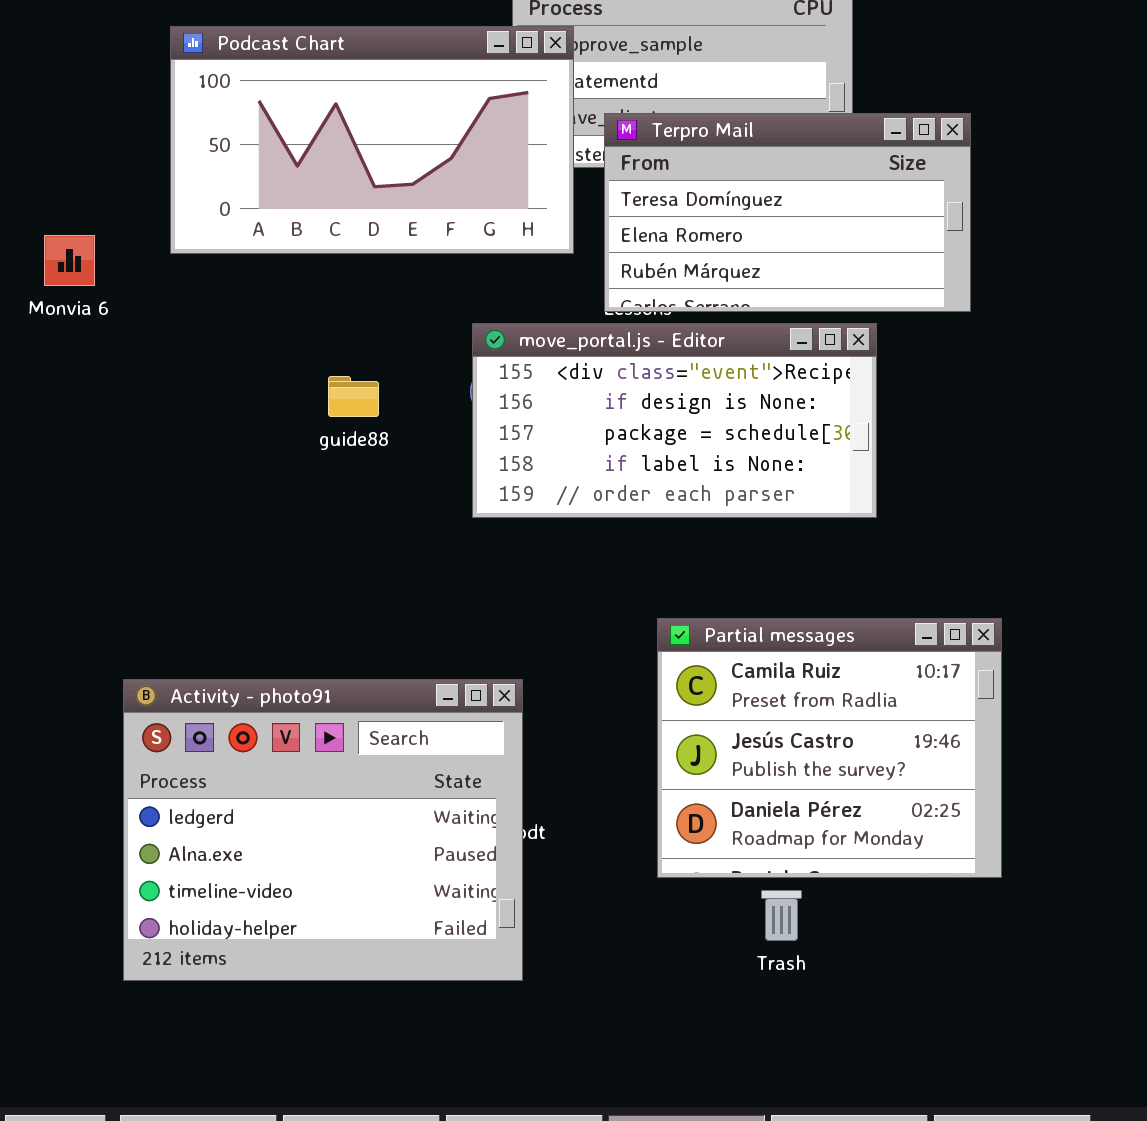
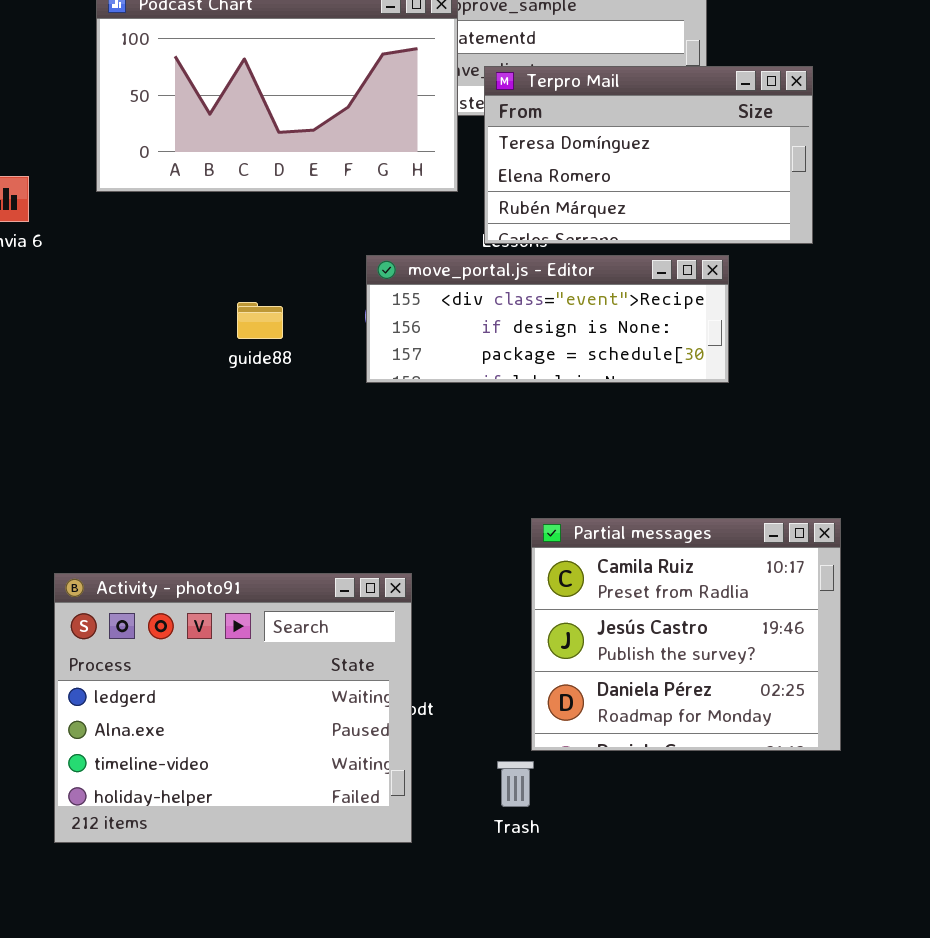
move_portal.js - Editor: [472,323,877,518] -> [366,255,729,383], resized
Trash: [761,890,802,941] -> [497,761,534,807], moved

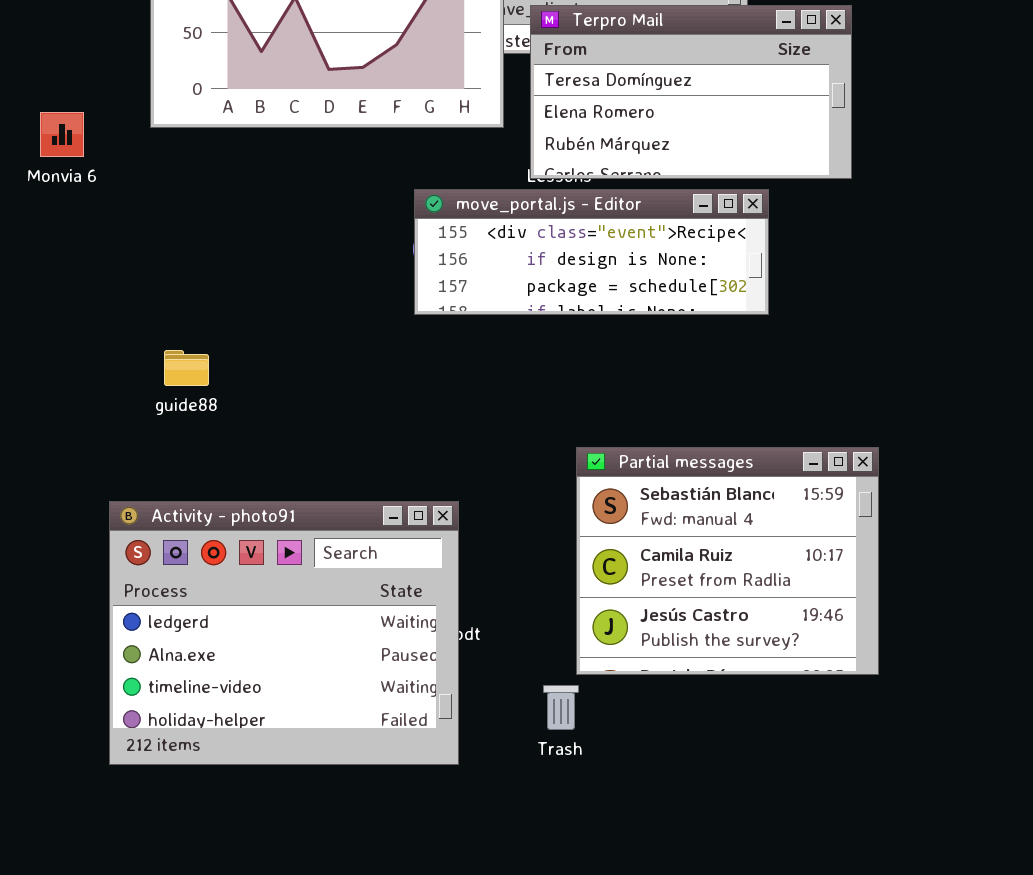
guide88: [237,302,283,339] -> [164,350,209,386], moved
Partial messages: [531,518,841,751] -> [576,447,879,675], scrolled up 1 row

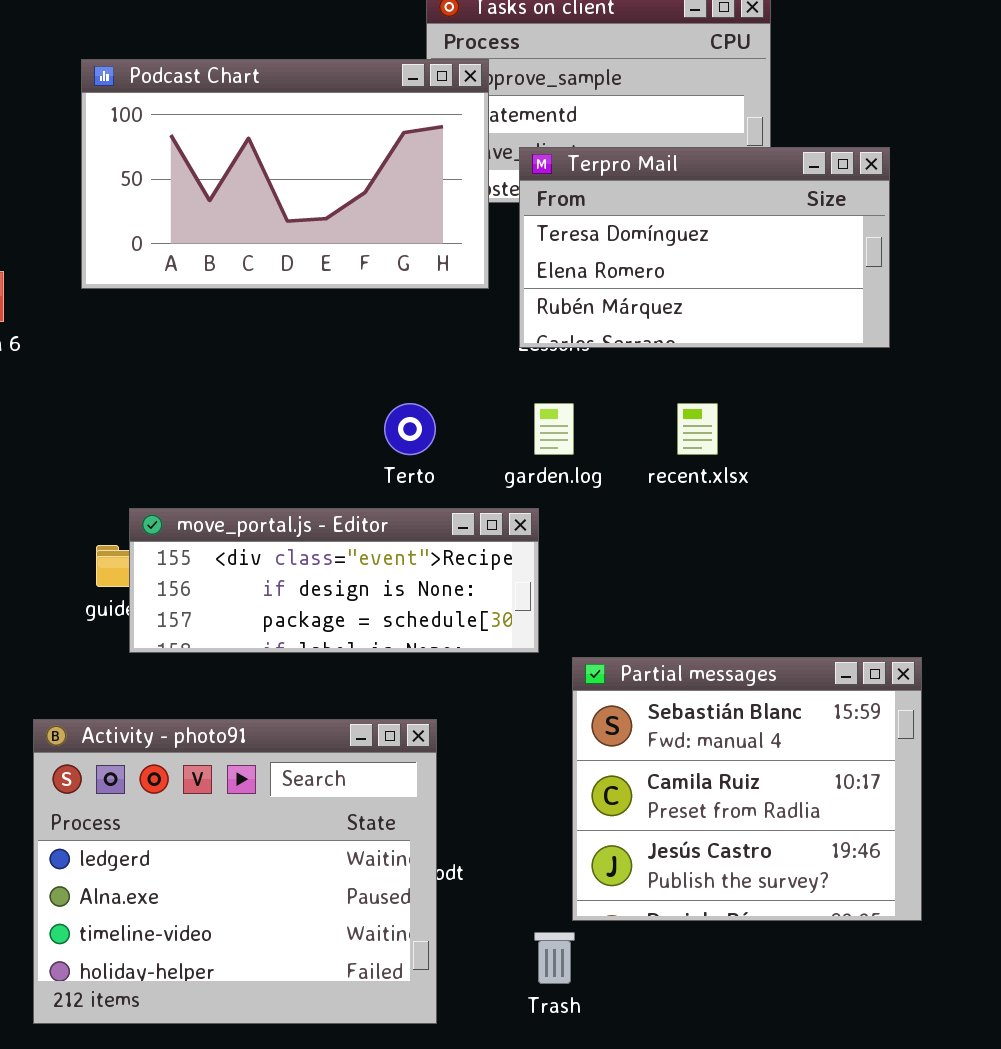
move_portal.js - Editor: [414,189,769,315] -> [129,508,539,653], moved

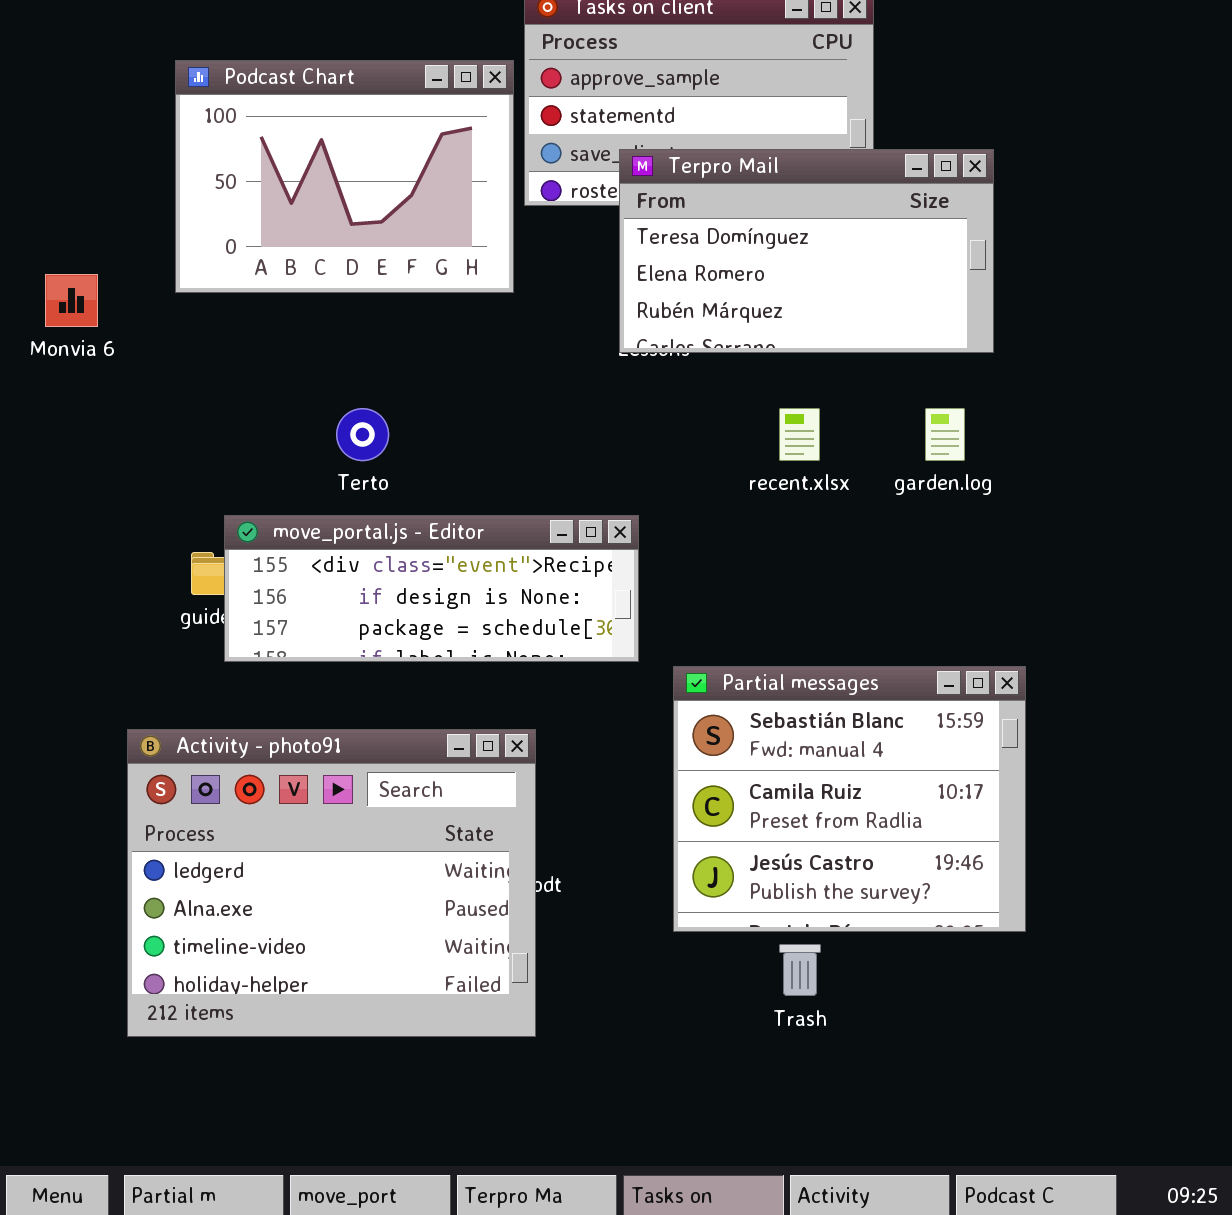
Podcast Chart: [81,59,489,289] -> [175,60,514,293], resized
Terto: [384,403,436,455] -> [336,408,389,461], moved
garden.log: [534,403,574,455] -> [925,408,965,461], moved
Trash: [534,932,575,984] -> [779,944,821,996], moved

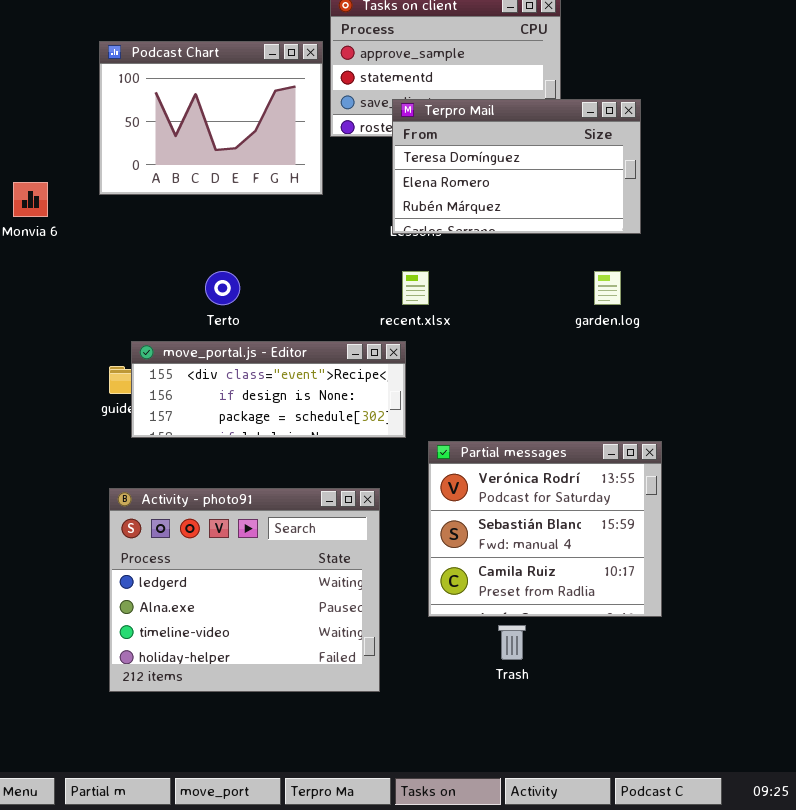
recent.xlsx: [779,408,820,461] -> [402,271,429,305], moved
Partial messages: [673,666,1026,932] -> [428,441,662,617], scrolled up 1 row
Activity - photo91: [127,729,536,1037] -> [109,488,380,692], moved

